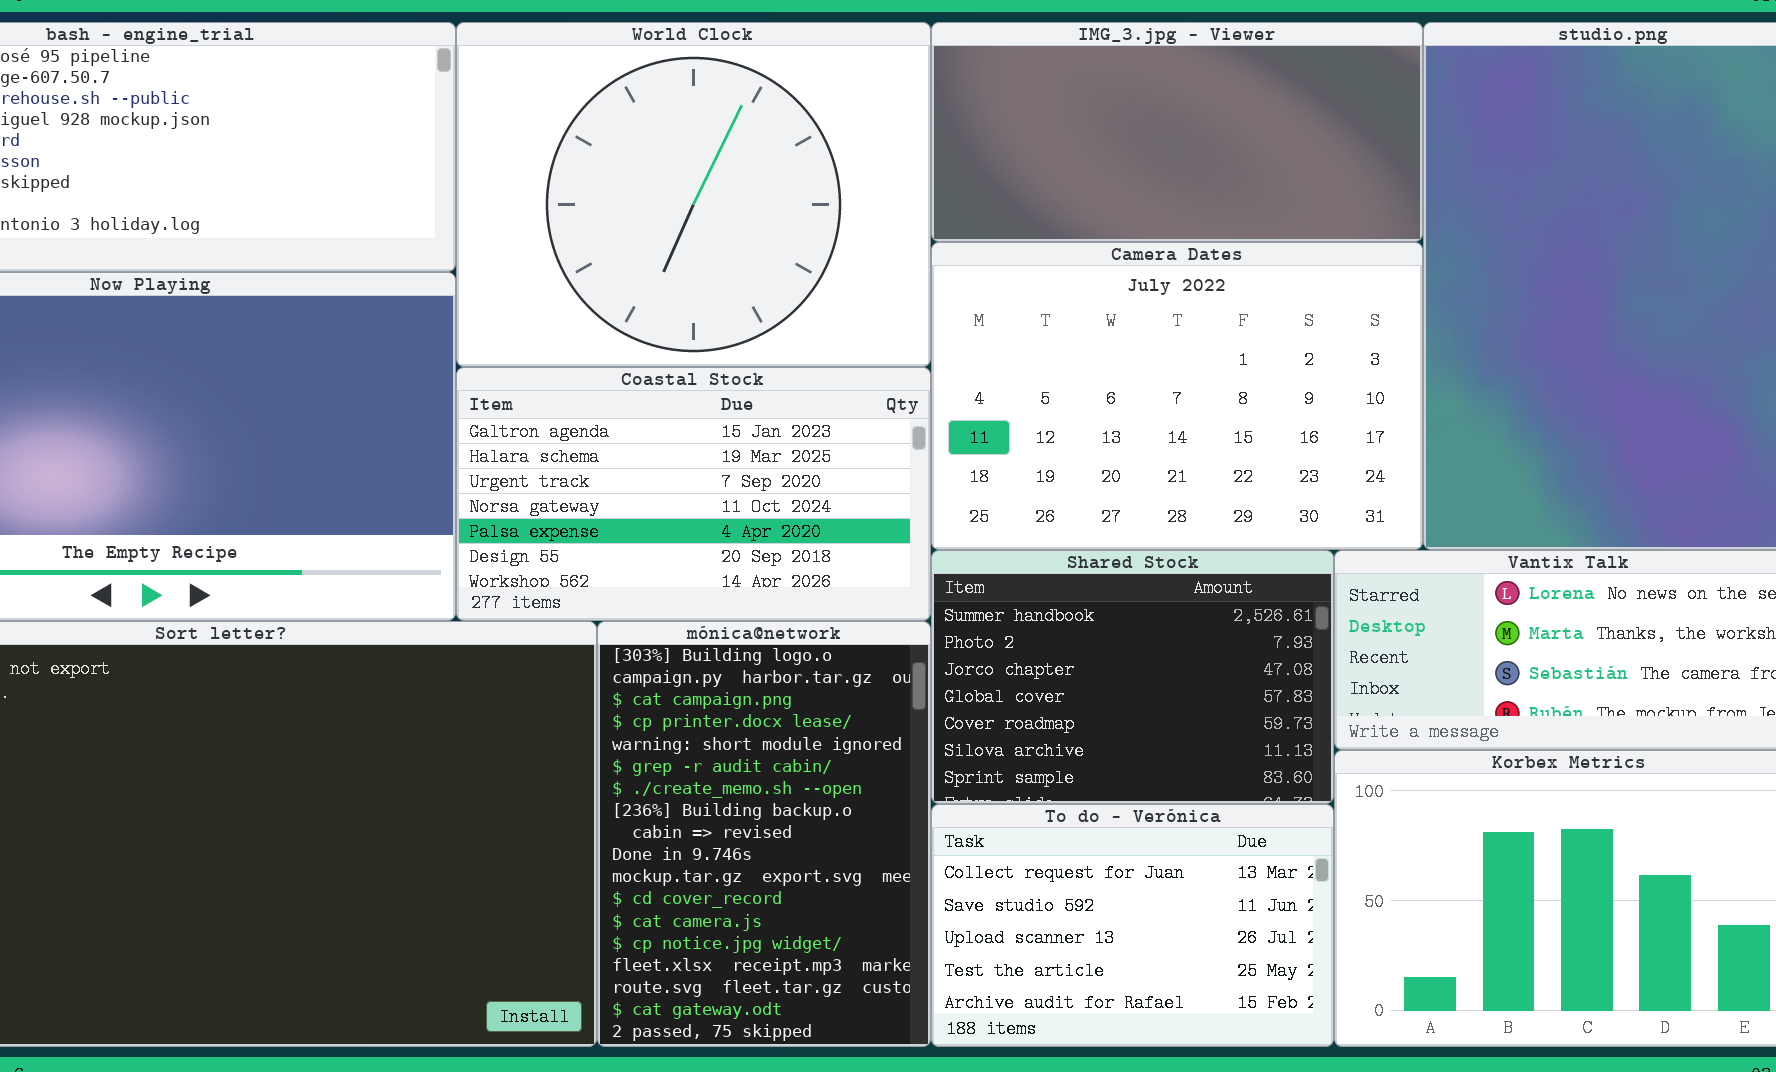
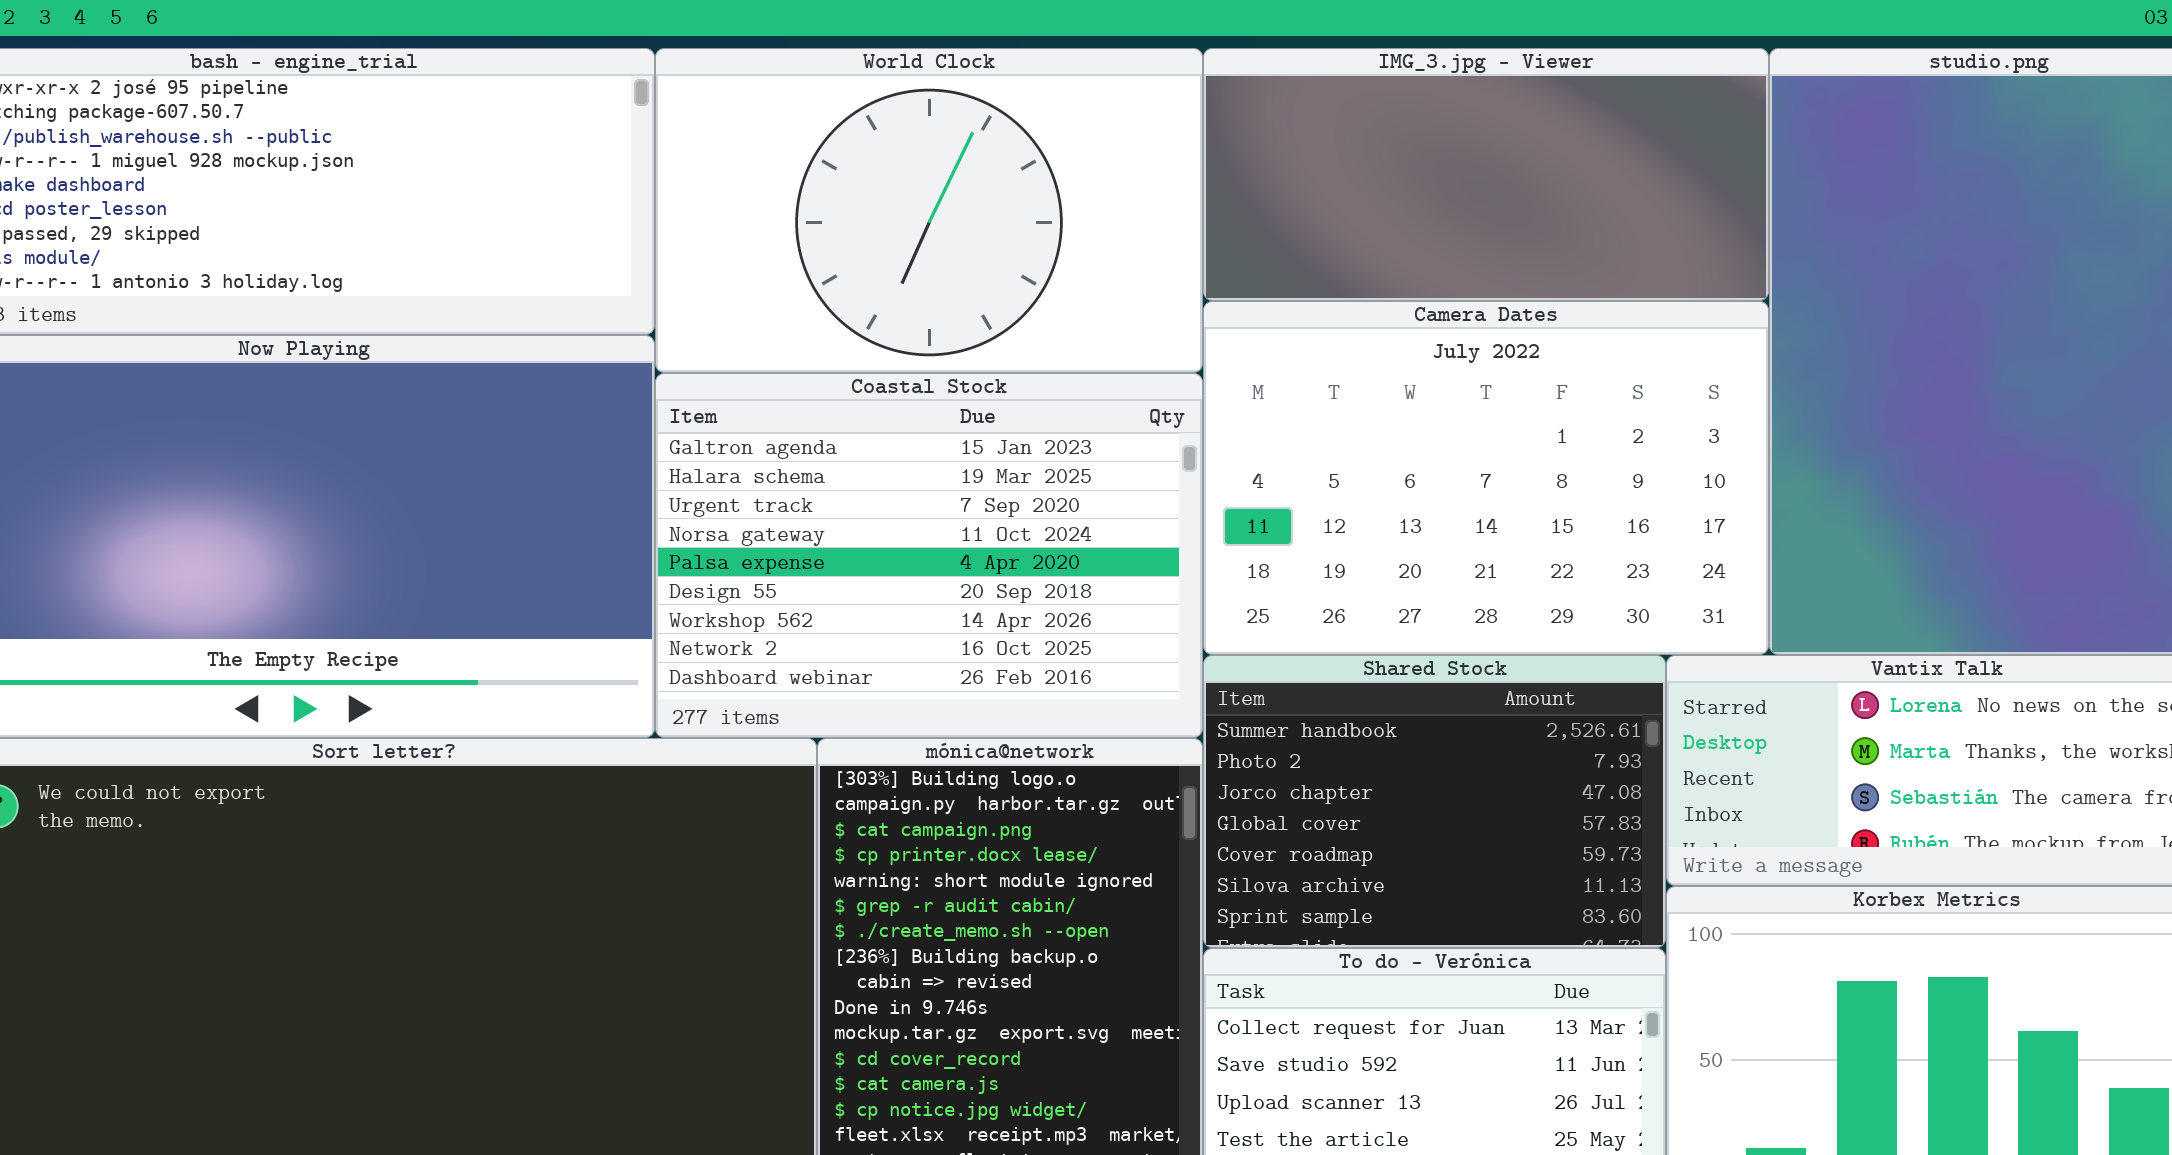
World Clock: [456,22,931,367] -> [655,48,1203,373], resized
Coastal Stock: [456,367,931,621] -> [655,373,1203,738], resized

